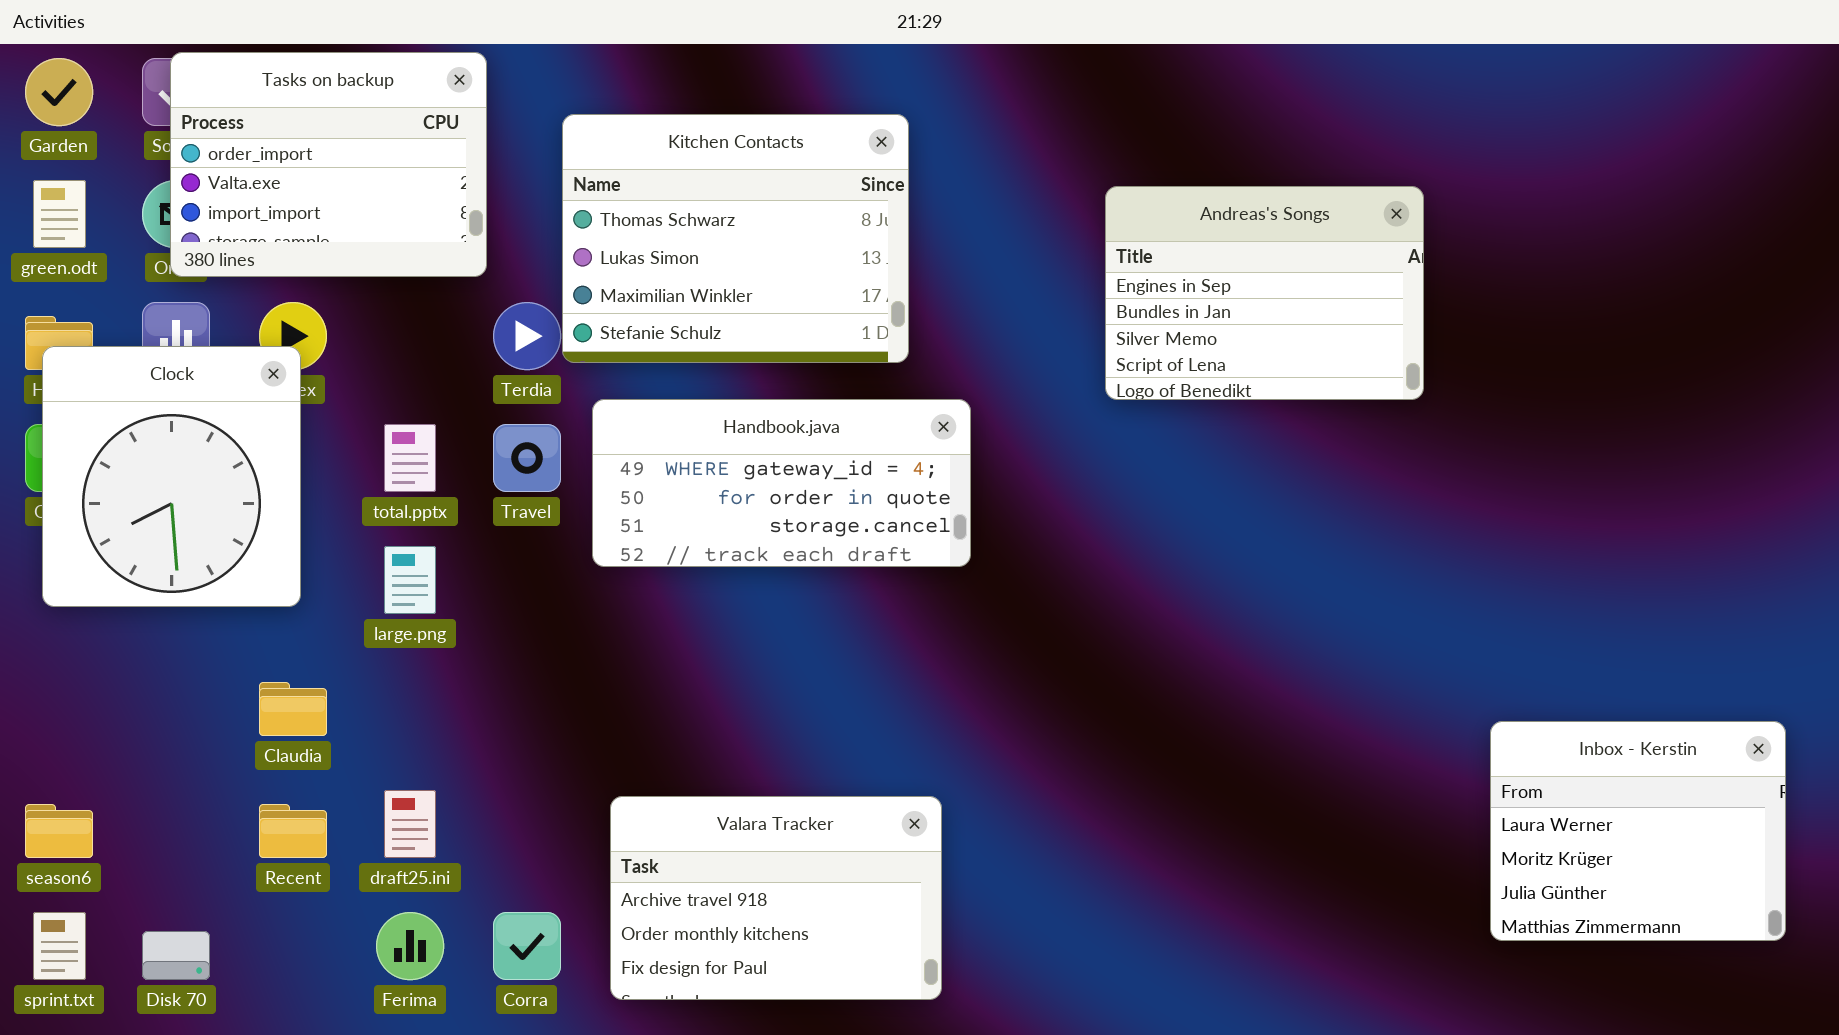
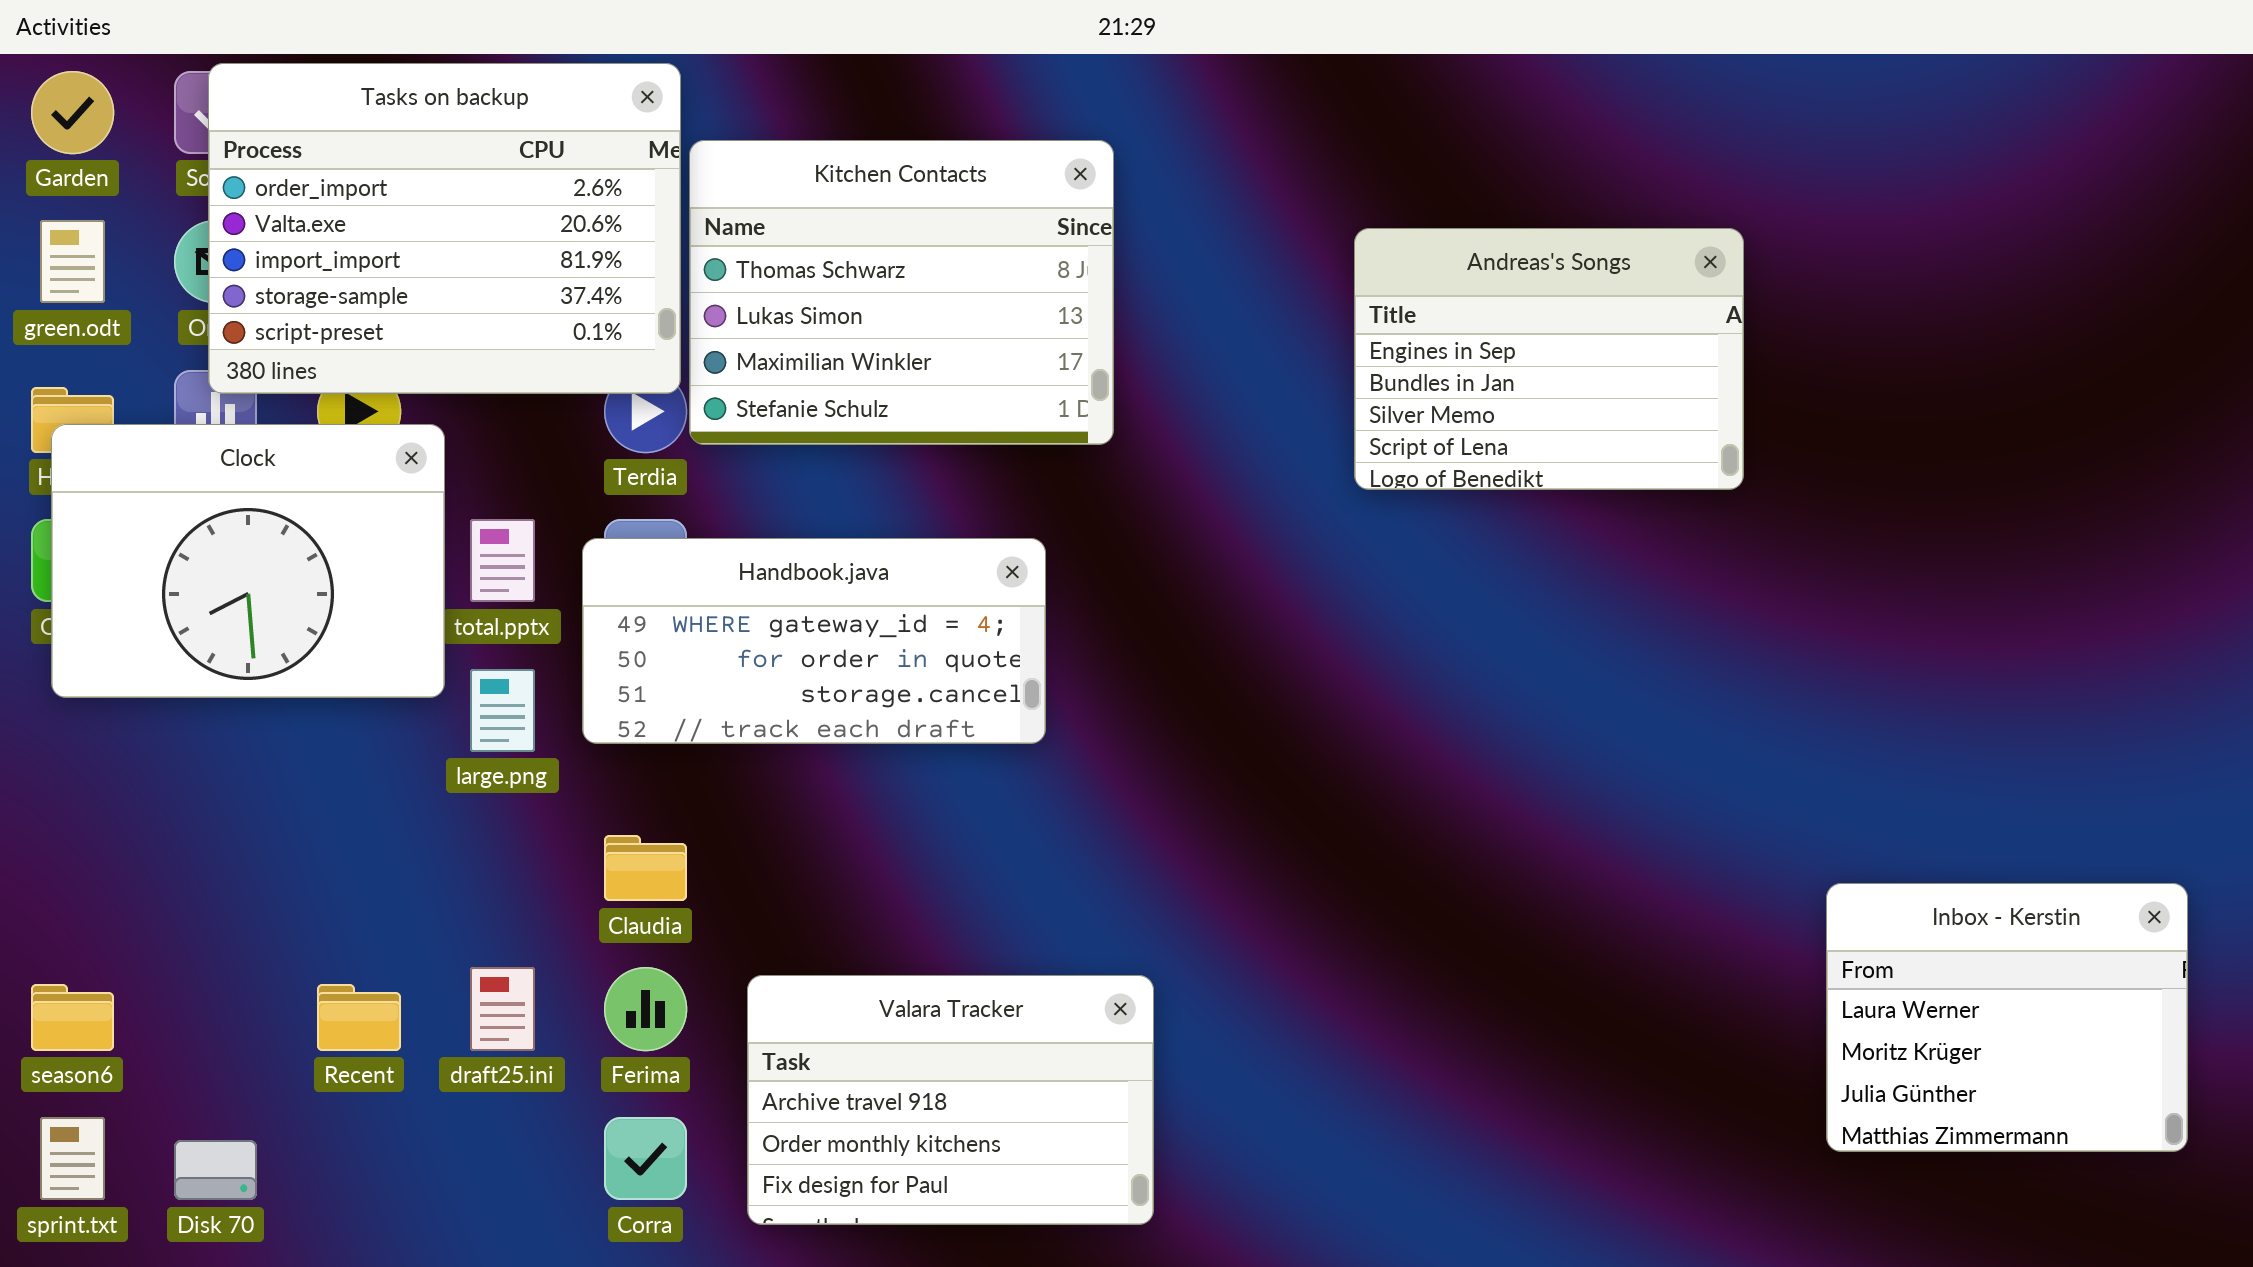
Tasks on backup: [170,52,487,277] -> [208,63,681,394], resized
Clock: [42,346,301,607] -> [51,424,445,698], resized
Handbook.java: [592,399,971,567] -> [582,538,1046,744], moved
Claudia: [259,682,327,736] -> [604,835,687,901], moved
Ferima: [376,912,444,980] -> [604,967,687,1051], moved

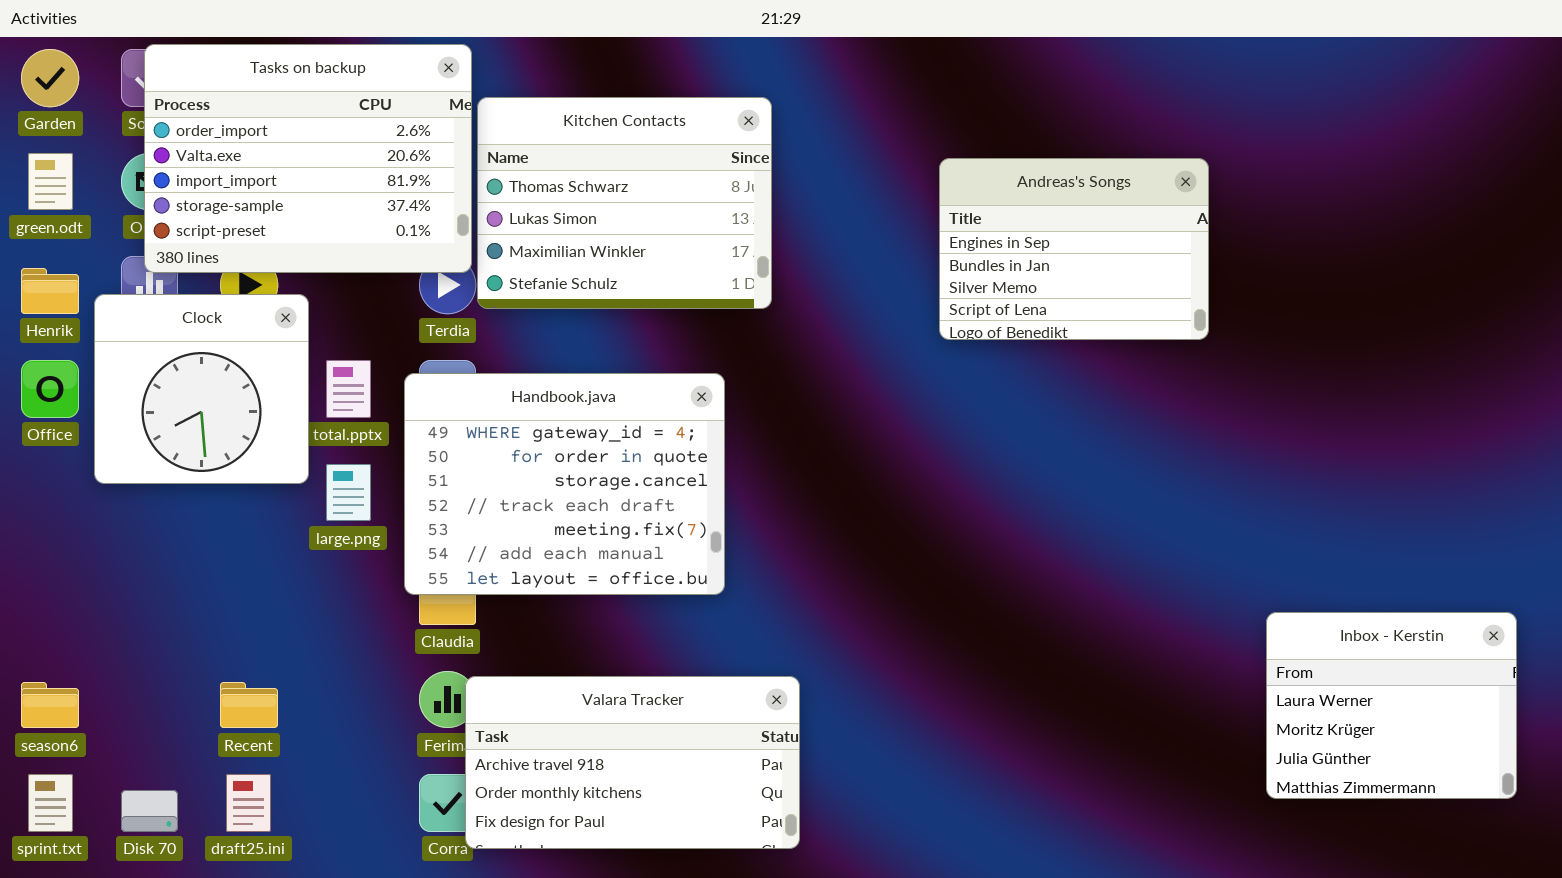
Clock: [51,424,445,698] -> [94,294,309,484], resized
Handbook.java: [582,538,1046,744] -> [404,373,725,595], resized
draft25.ini: [470,967,535,1051] -> [226,774,271,832], moved
Valara Tracker: [747,975,1154,1225] -> [465,676,800,849], resized

